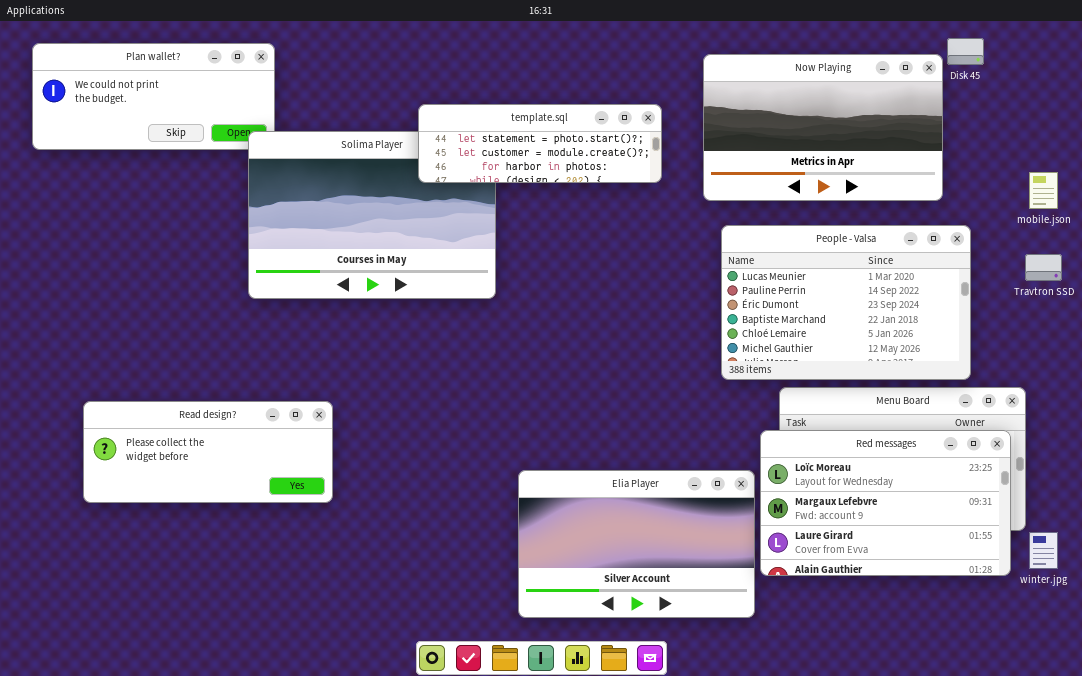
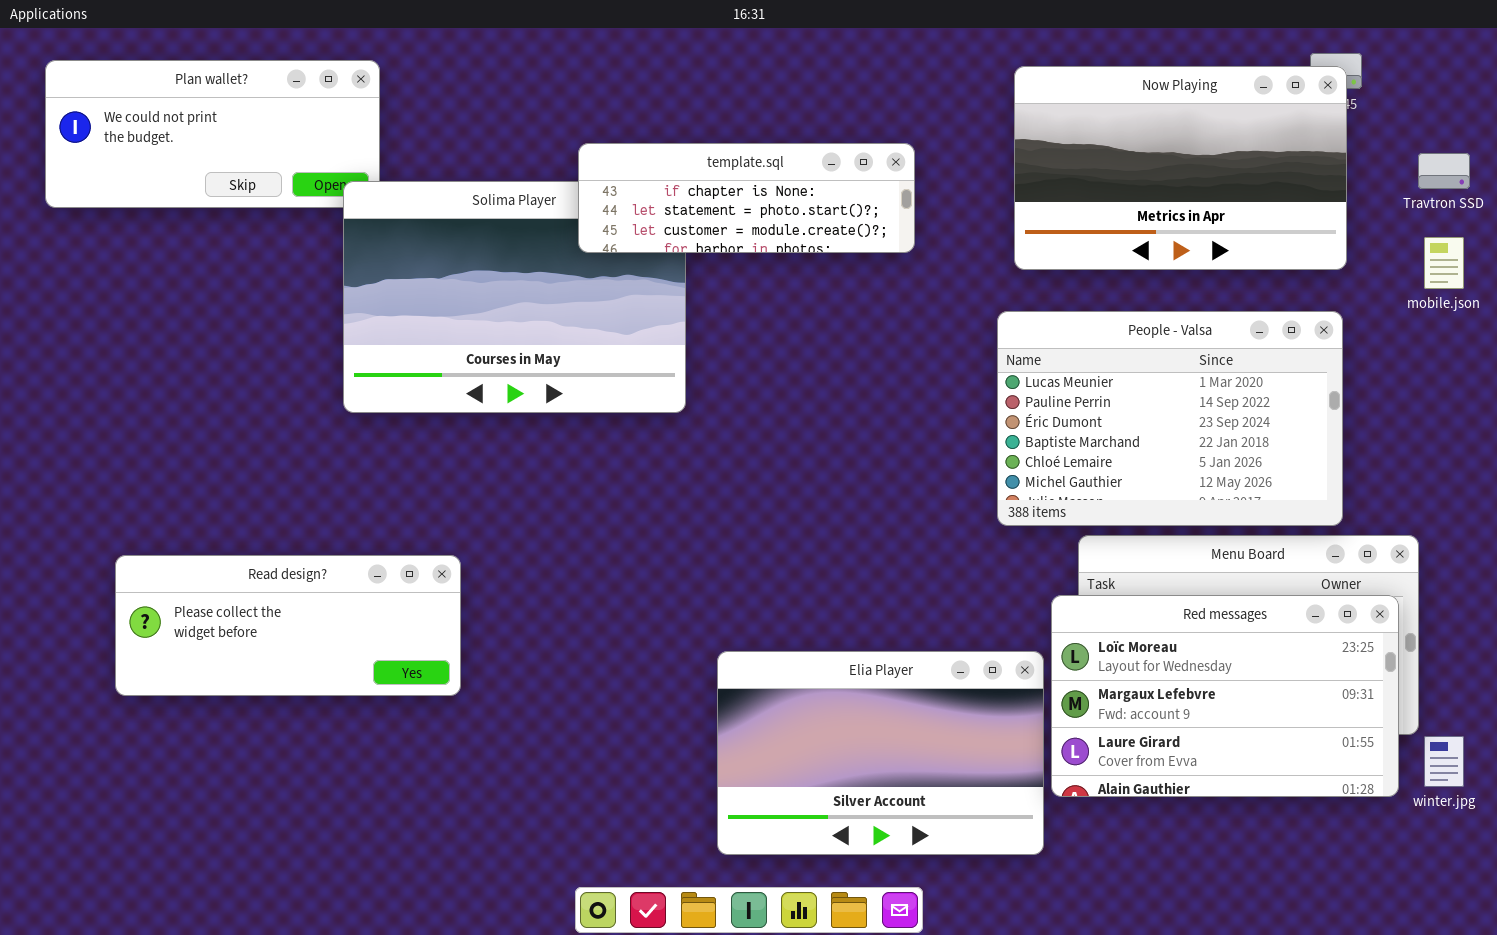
Now Playing: [703,54,943,201] -> [1014,66,1347,270], moved
template.sql: [418,104,662,183] -> [578,143,915,253], scrolled up 1 row
Travtron SSD: [1025,254,1062,281] -> [1418,153,1470,189], moved

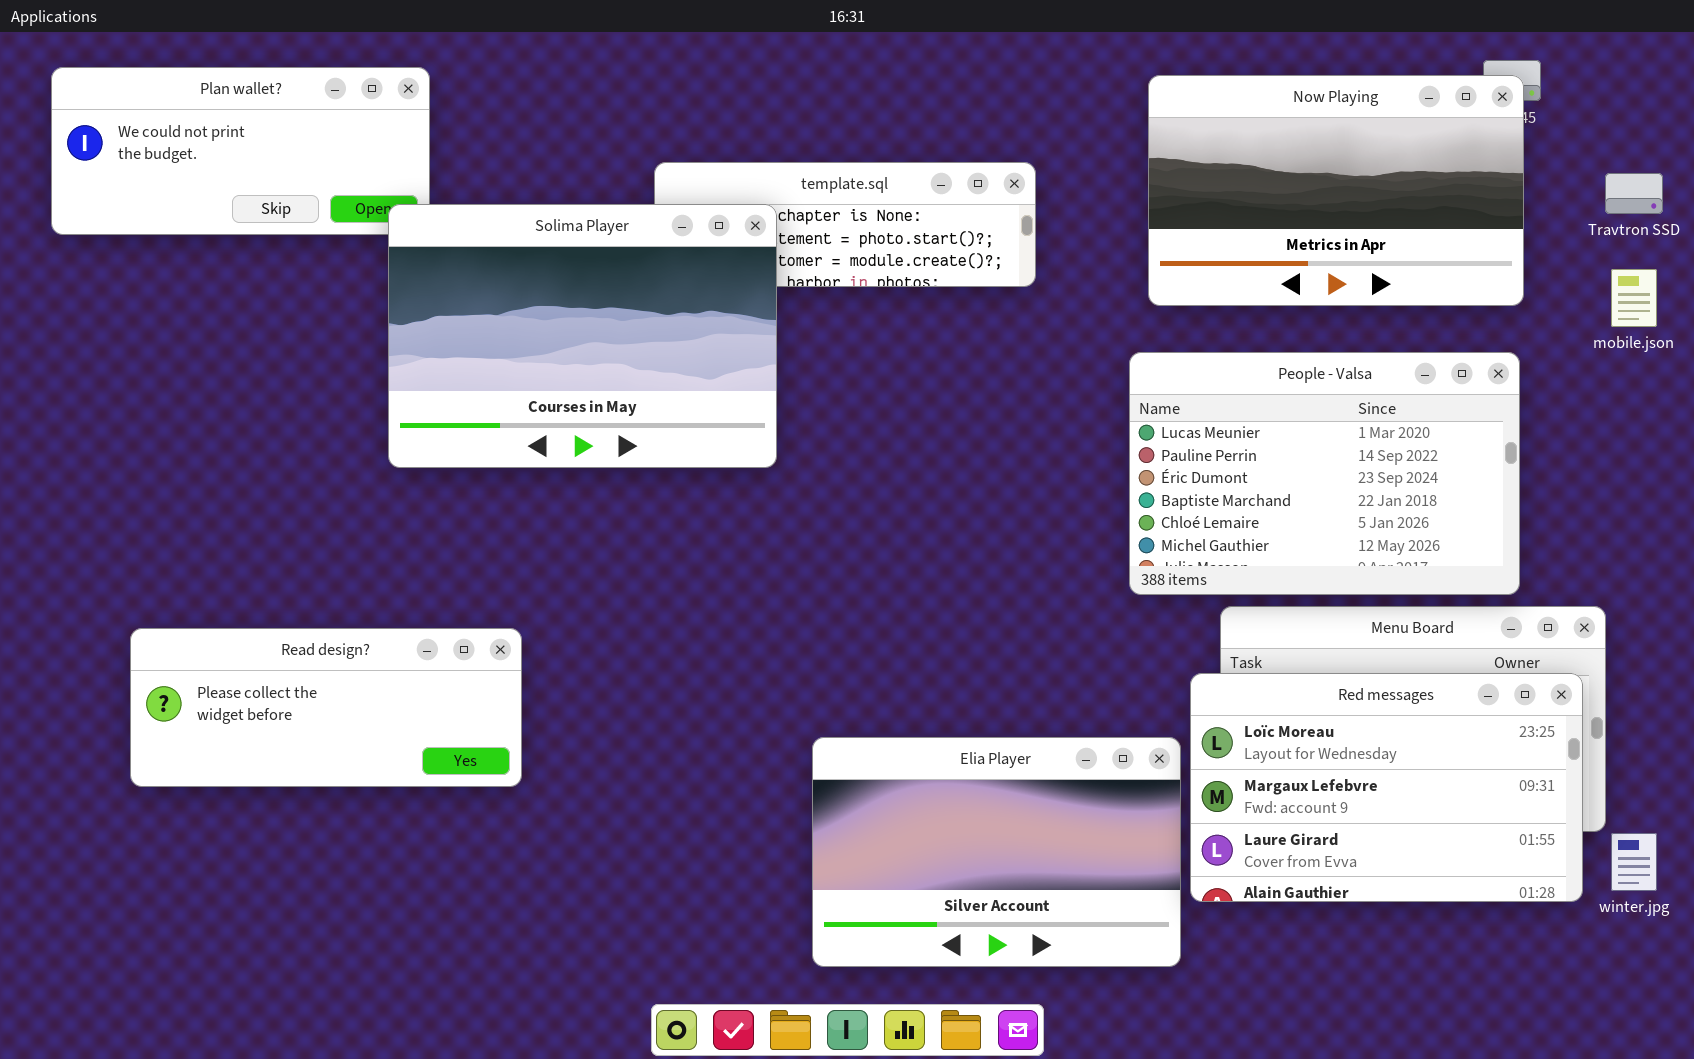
Solima Player: [343,181,686,413] -> [388,204,777,468], raised

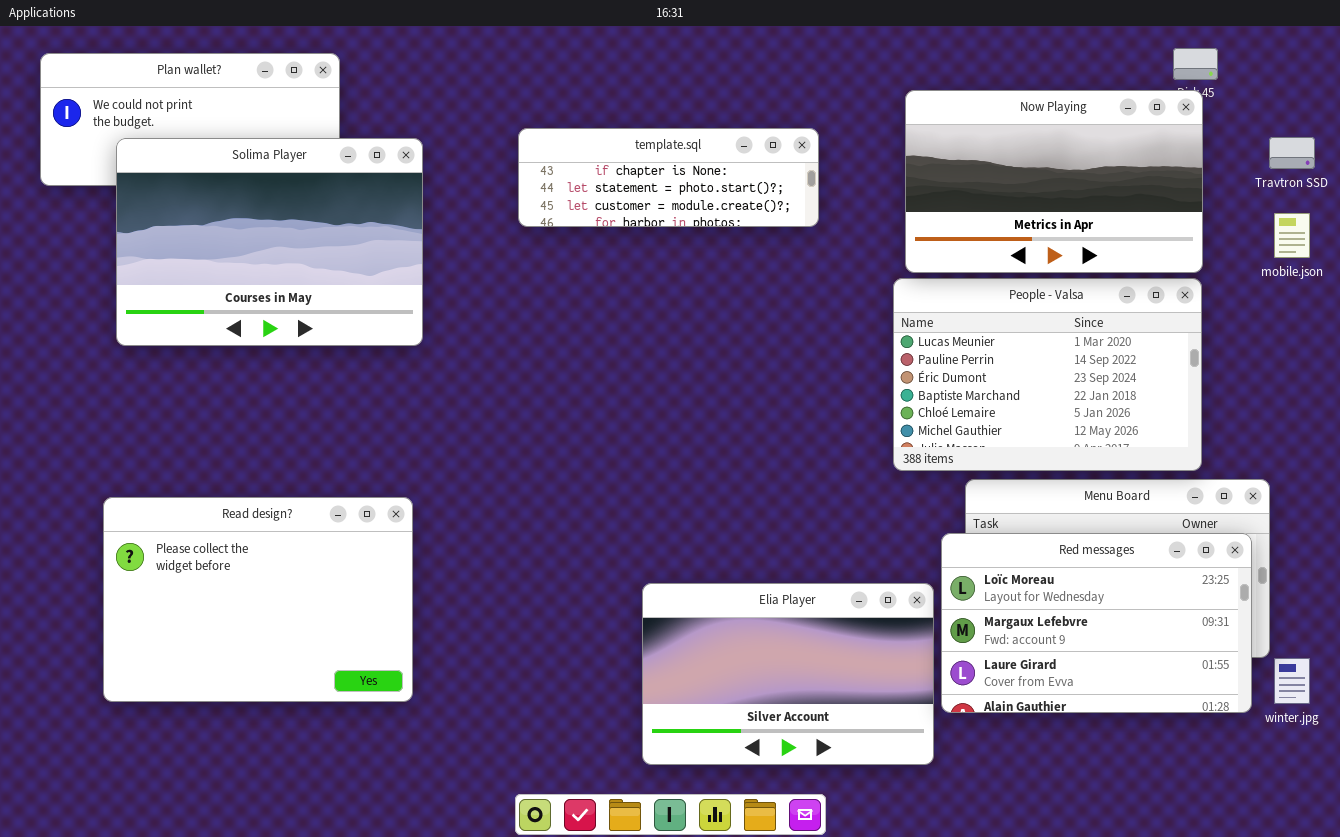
Now Playing: [1148,75,1524,306] -> [905,90,1203,273], moved
Solima Player: [388,204,777,468] -> [116,138,423,346], moved
Read design?: [130,628,522,787] -> [103,497,413,702], resized

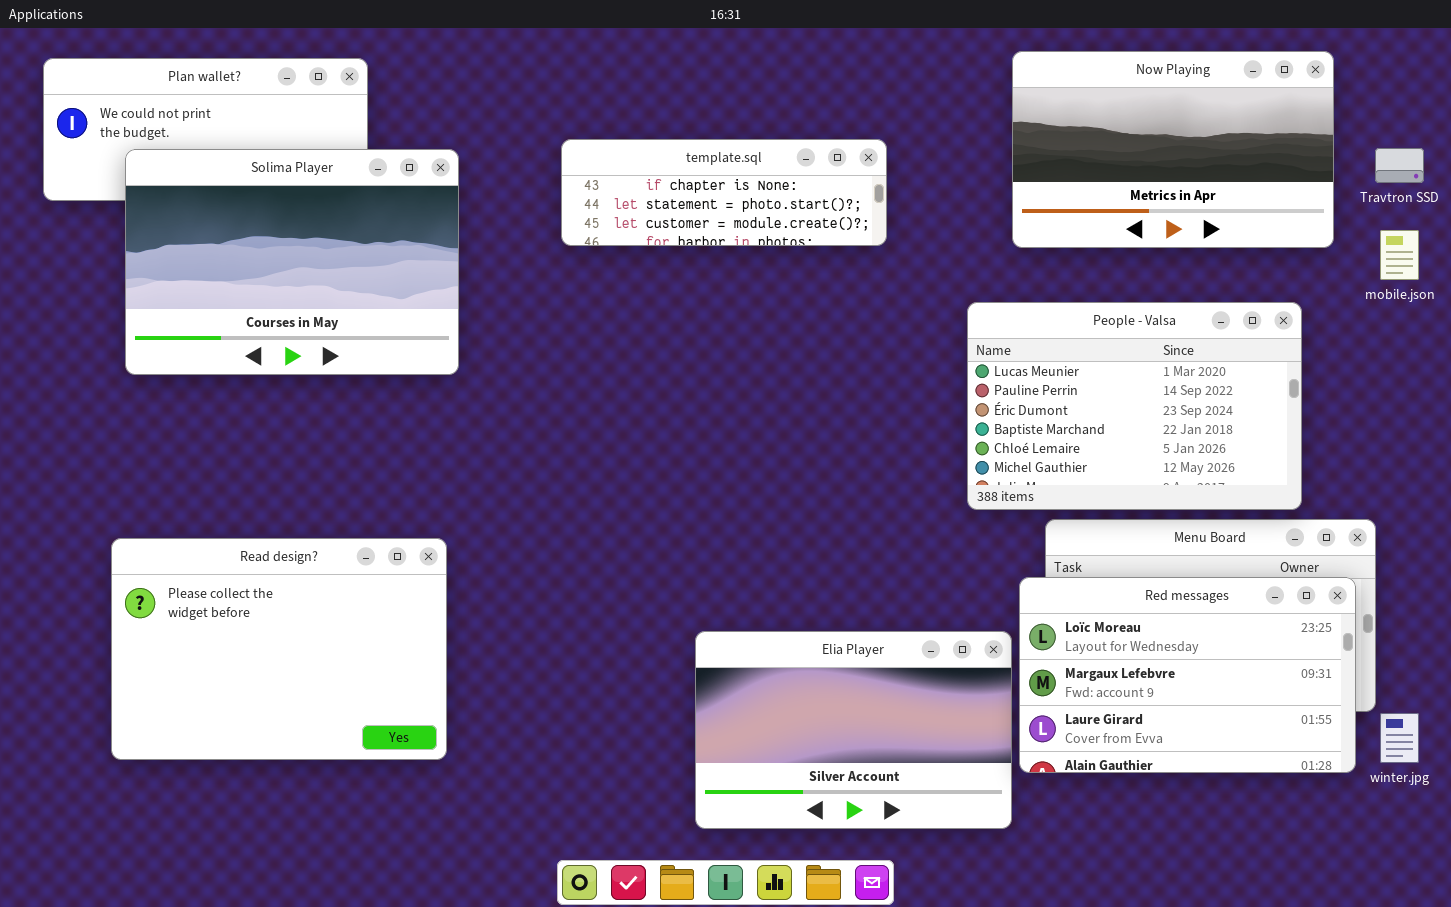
Now Playing: [905,90,1203,273] -> [1012,51,1334,248], moved

